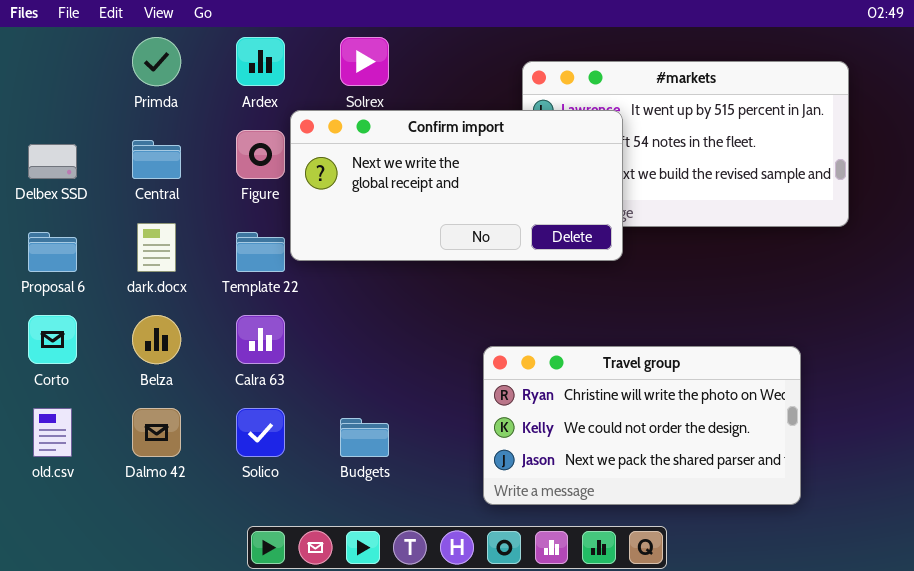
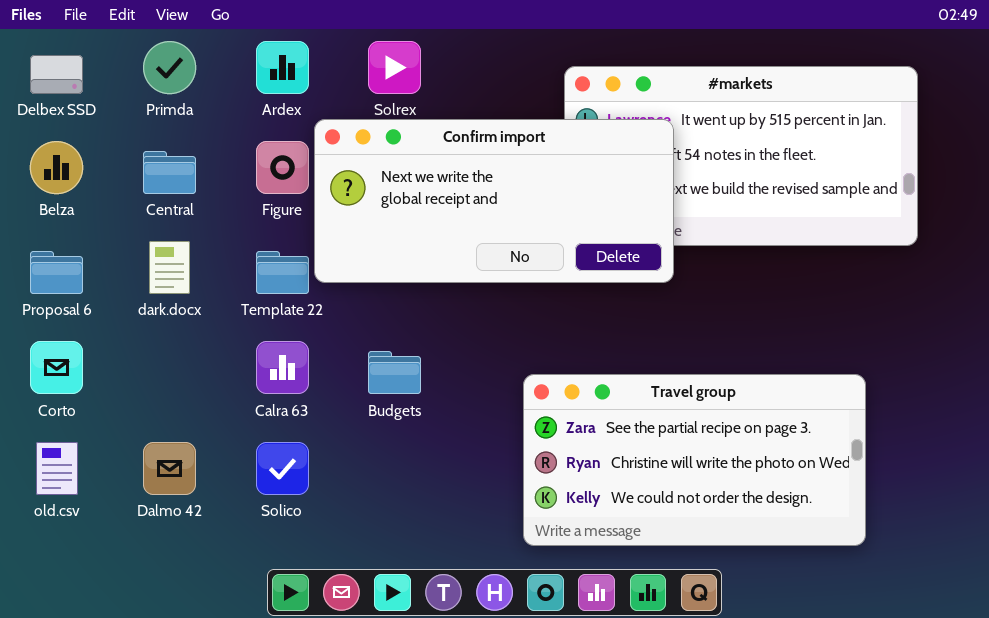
Delbex SSD: [28,144,77,179] -> [30,55,83,94], moved
Belza: [132,315,181,364] -> [30,141,83,194], moved
Travel group: [483,346,801,505] -> [523,374,866,546], scrolled up 1 row
Budgets: [340,418,389,457] -> [368,351,421,394], moved

